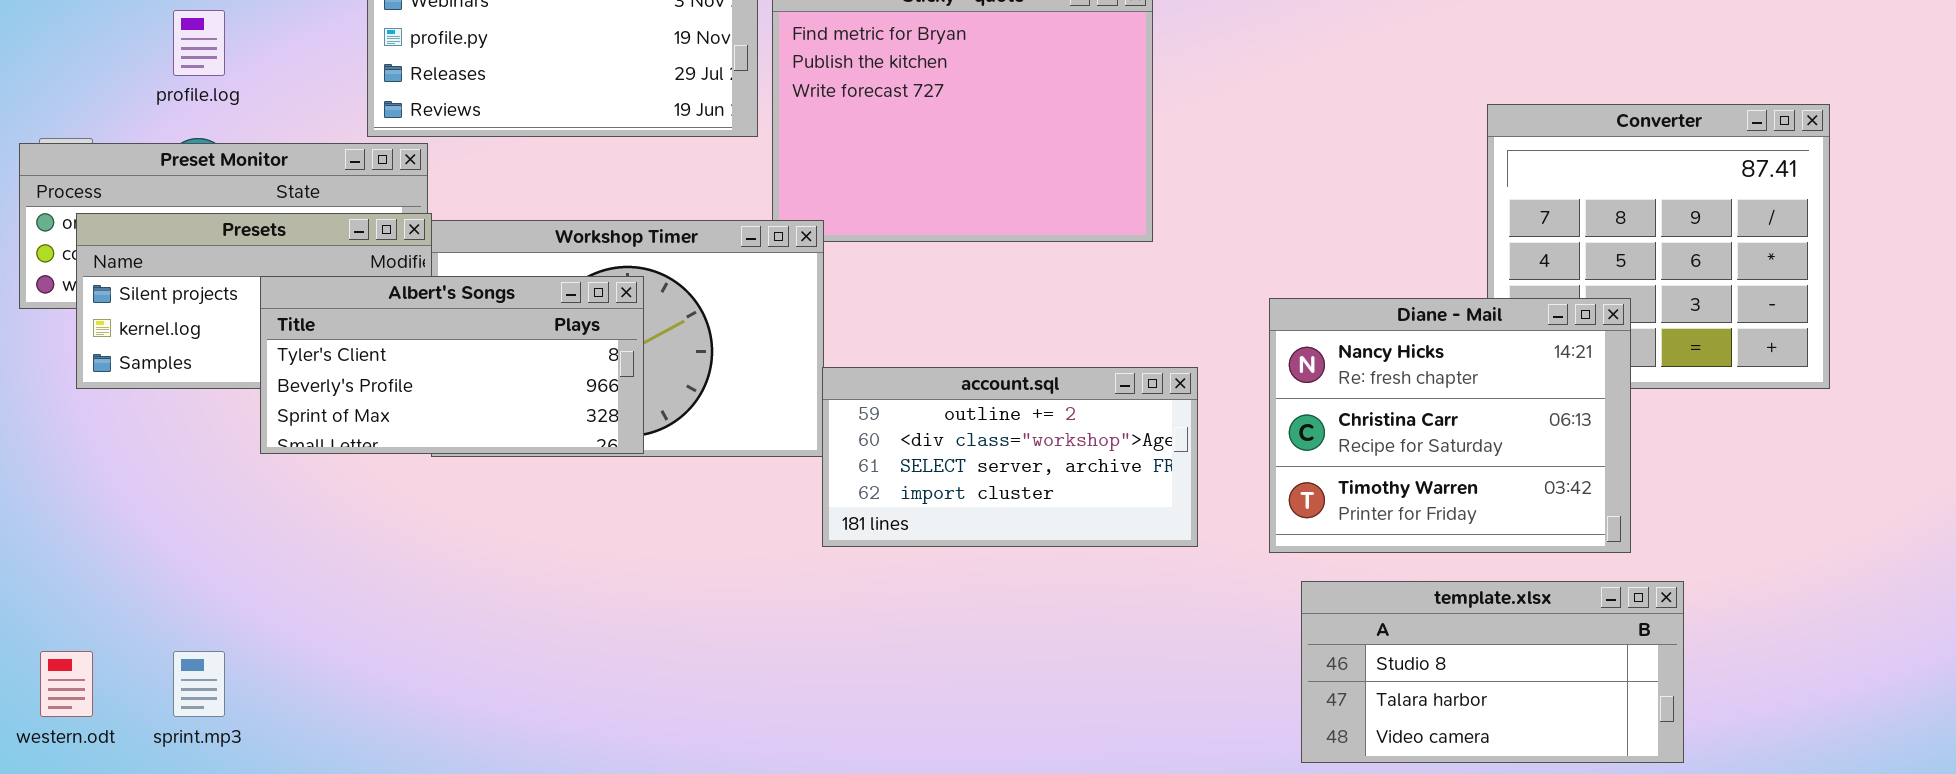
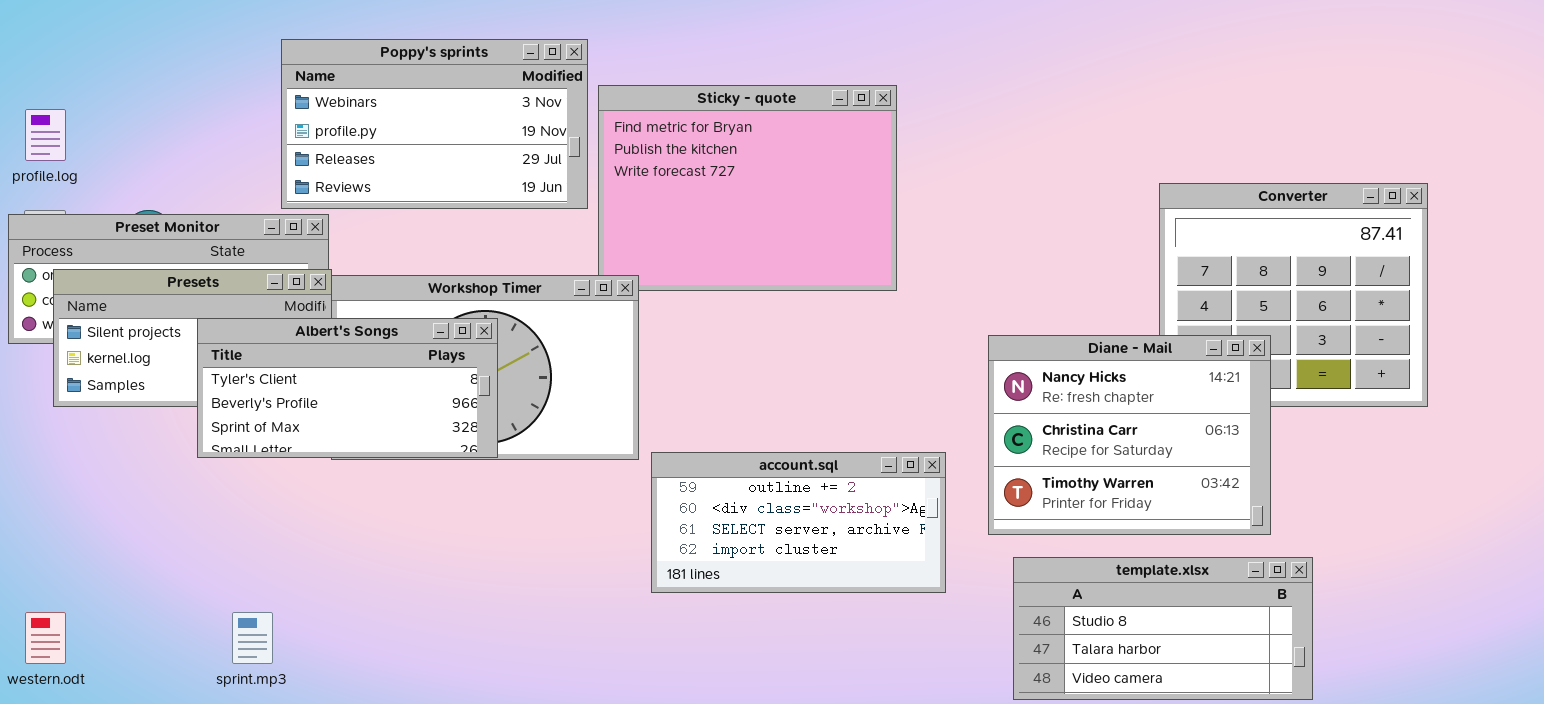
profile.log: [173,10,225,76] -> [25,109,66,161], moved
account.sql: [822,367,1198,547] -> [651,452,946,593], moved
sprint.mp3: [173,651,225,717] -> [232,612,273,664], moved

